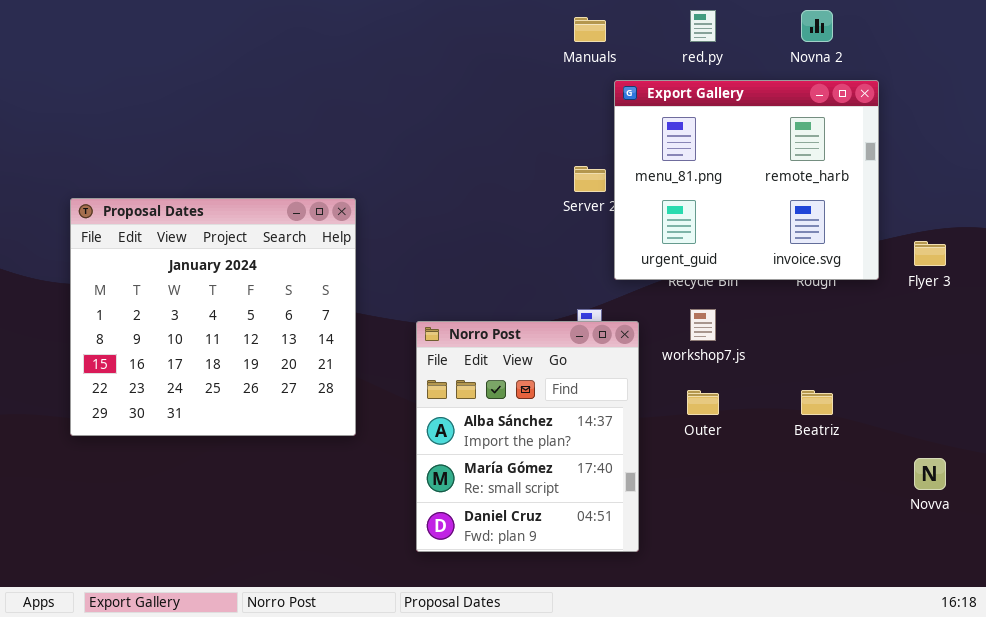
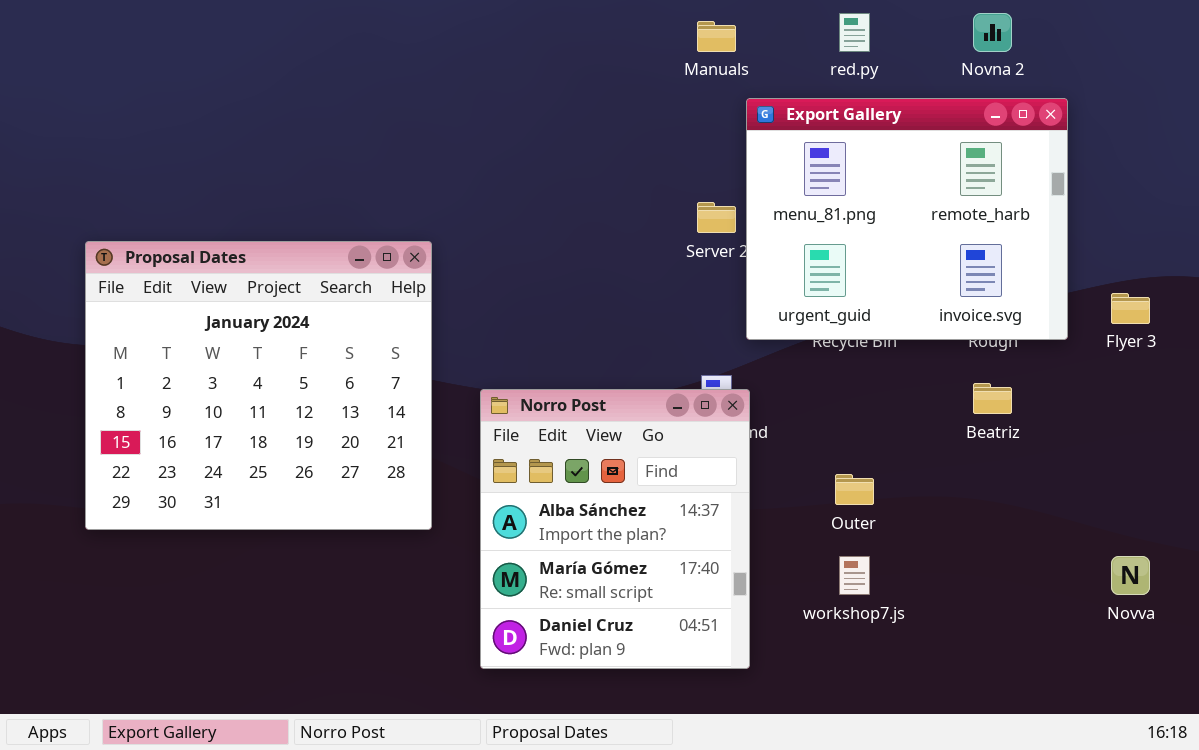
workshop7.js: [690,309,716,341] -> [839,556,870,595], moved
Norro Post: [416,321,639,552] -> [480,389,750,669], moved
Beatriz: [801,390,833,415] -> [973,383,1012,414], moved

